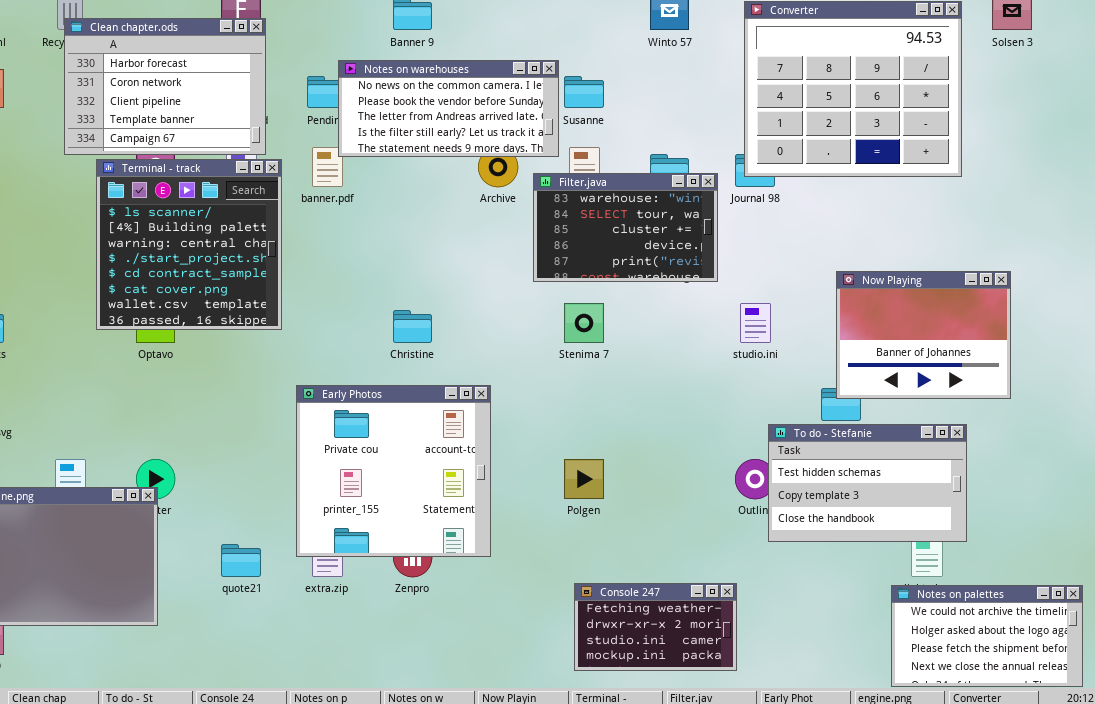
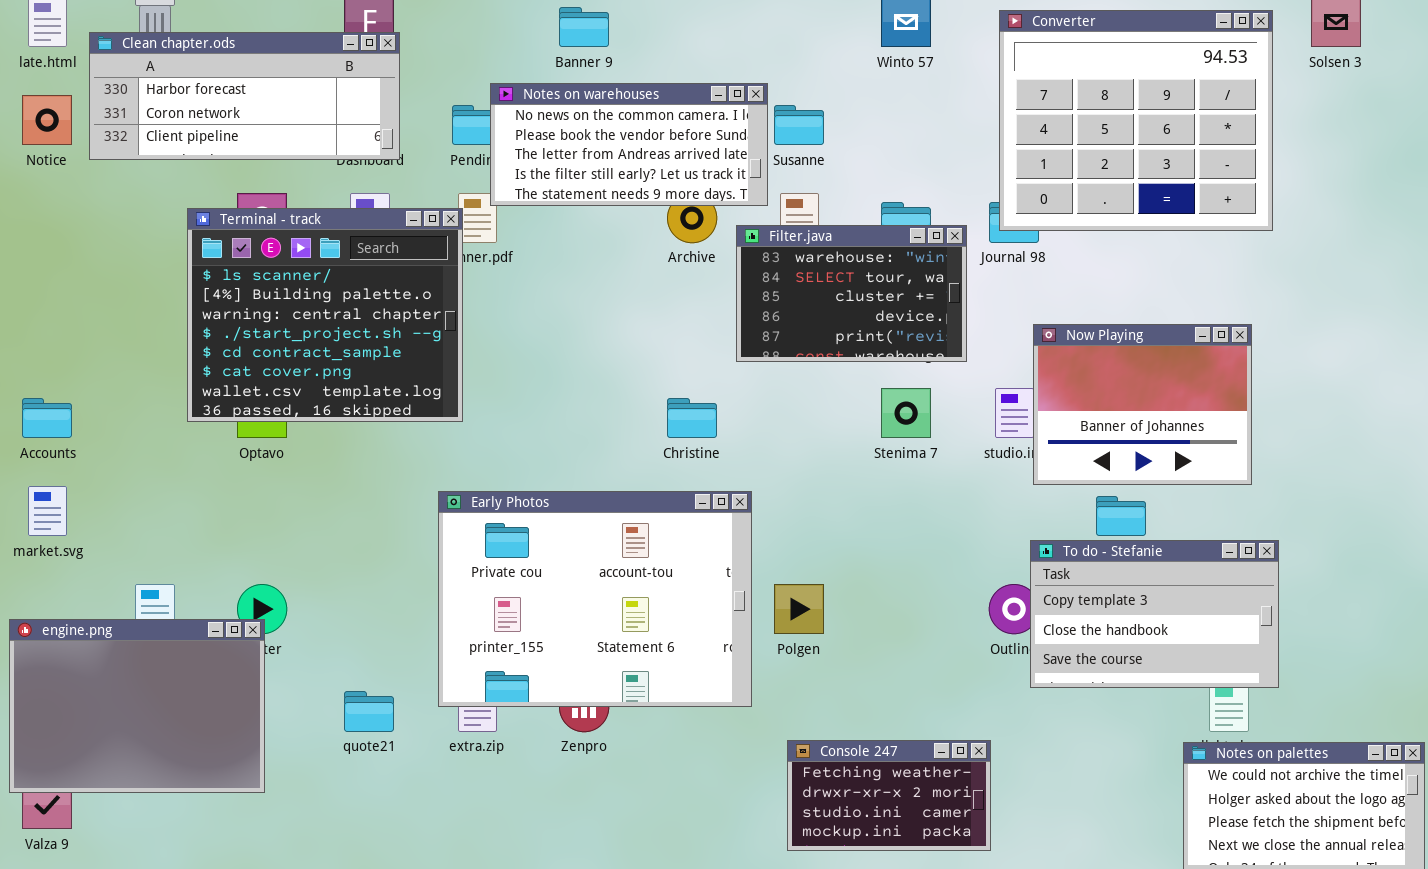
Clean chapter.ods: [64,18,266,155] -> [89,32,400,160], resized
Terminal - track: [96,159,282,330] -> [187,208,463,422], resized
Now Playing: [836,271,1011,399] -> [1033,324,1252,485], moved
Stenima 7: [564,303,604,343] -> [881,388,931,438], moved
Christine: [393,310,432,343] -> [667,398,717,438], moved
Early Photos: [296,385,491,557] -> [438,491,752,707], resized
To do - Stefanie: [768,424,967,542] -> [1030,540,1279,688], scrolled down 1 row

